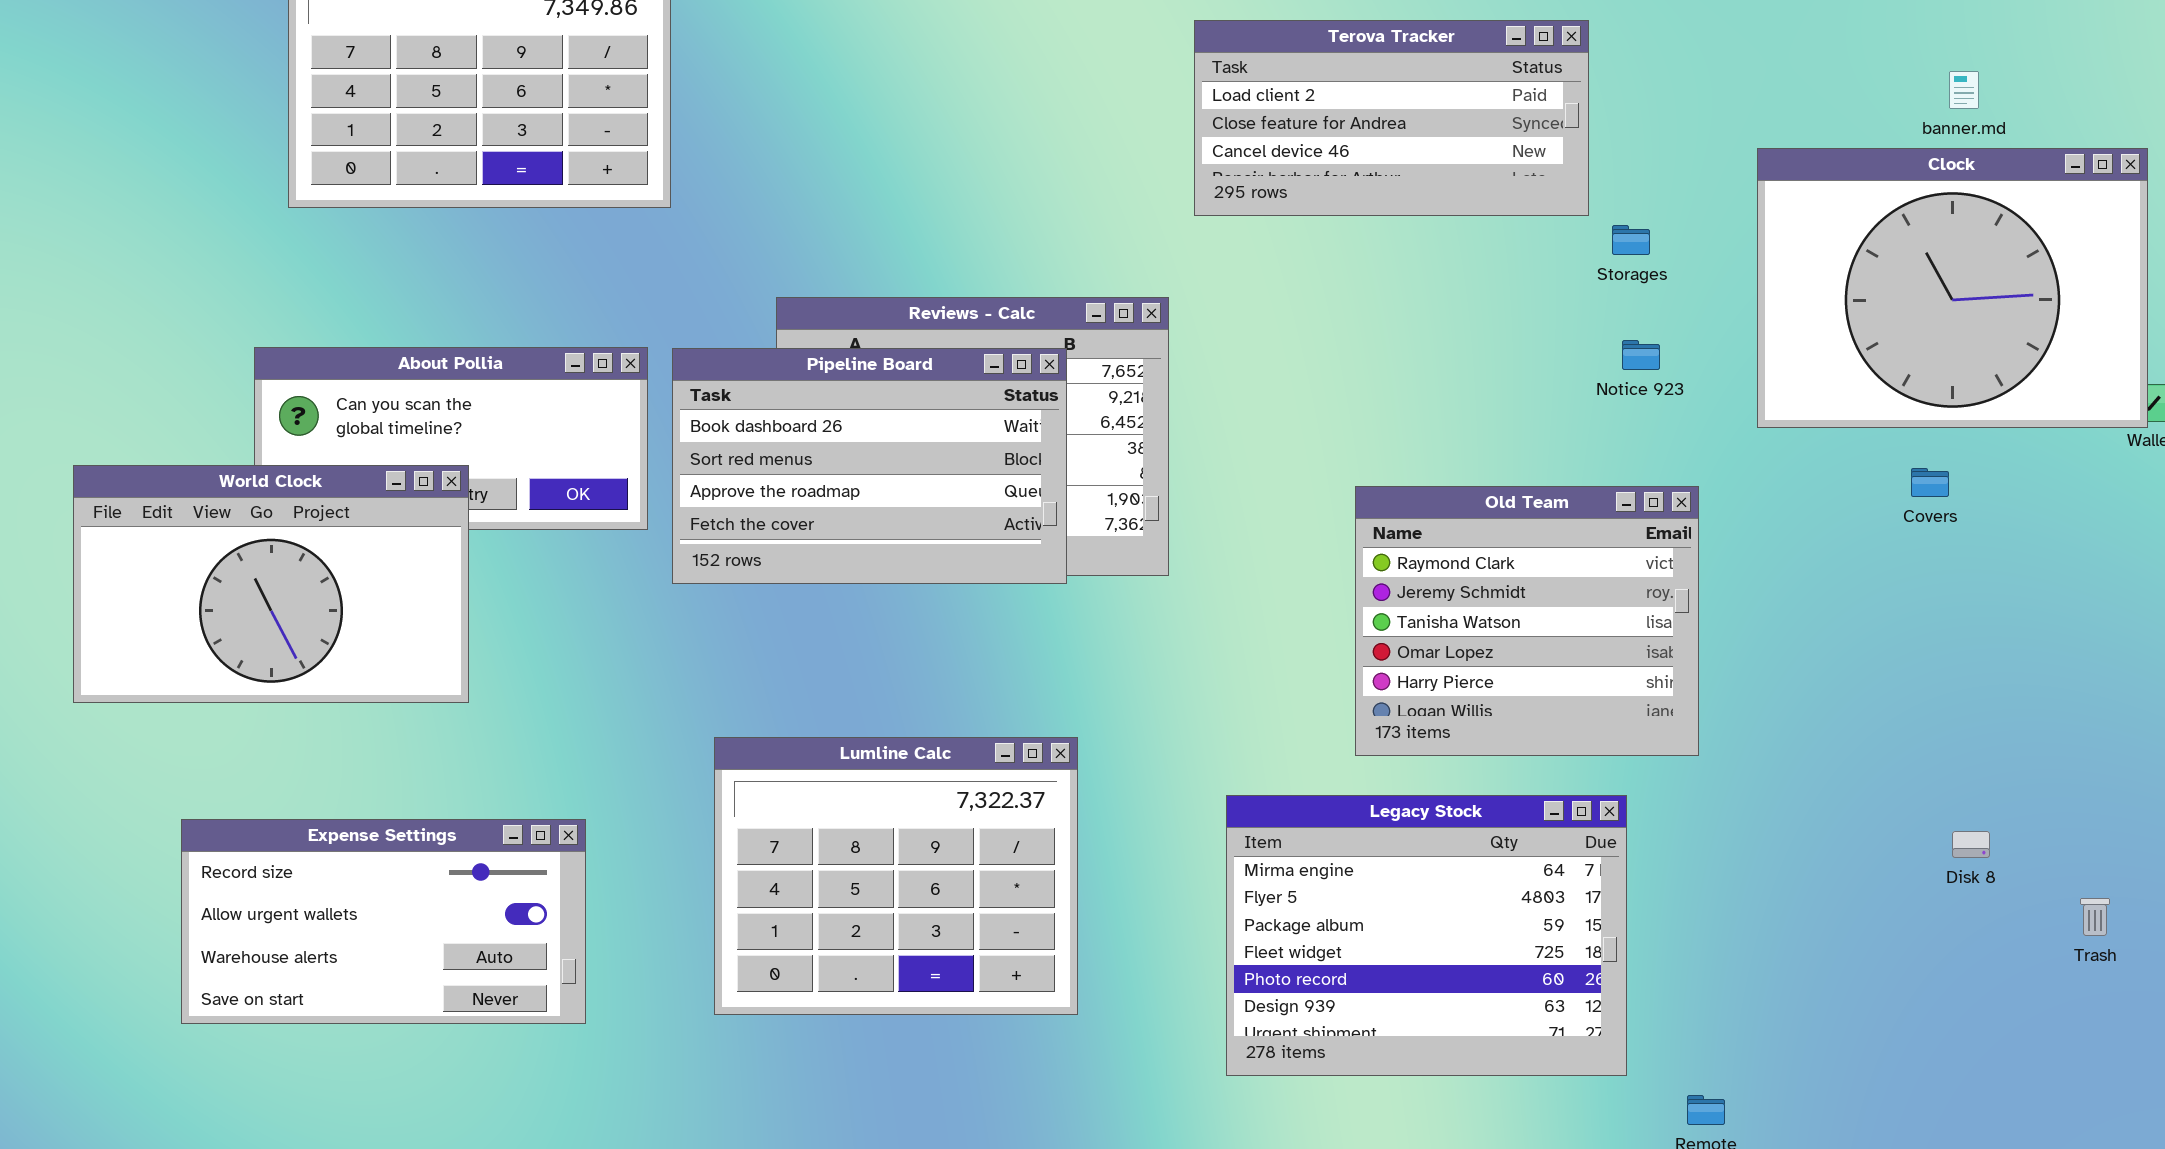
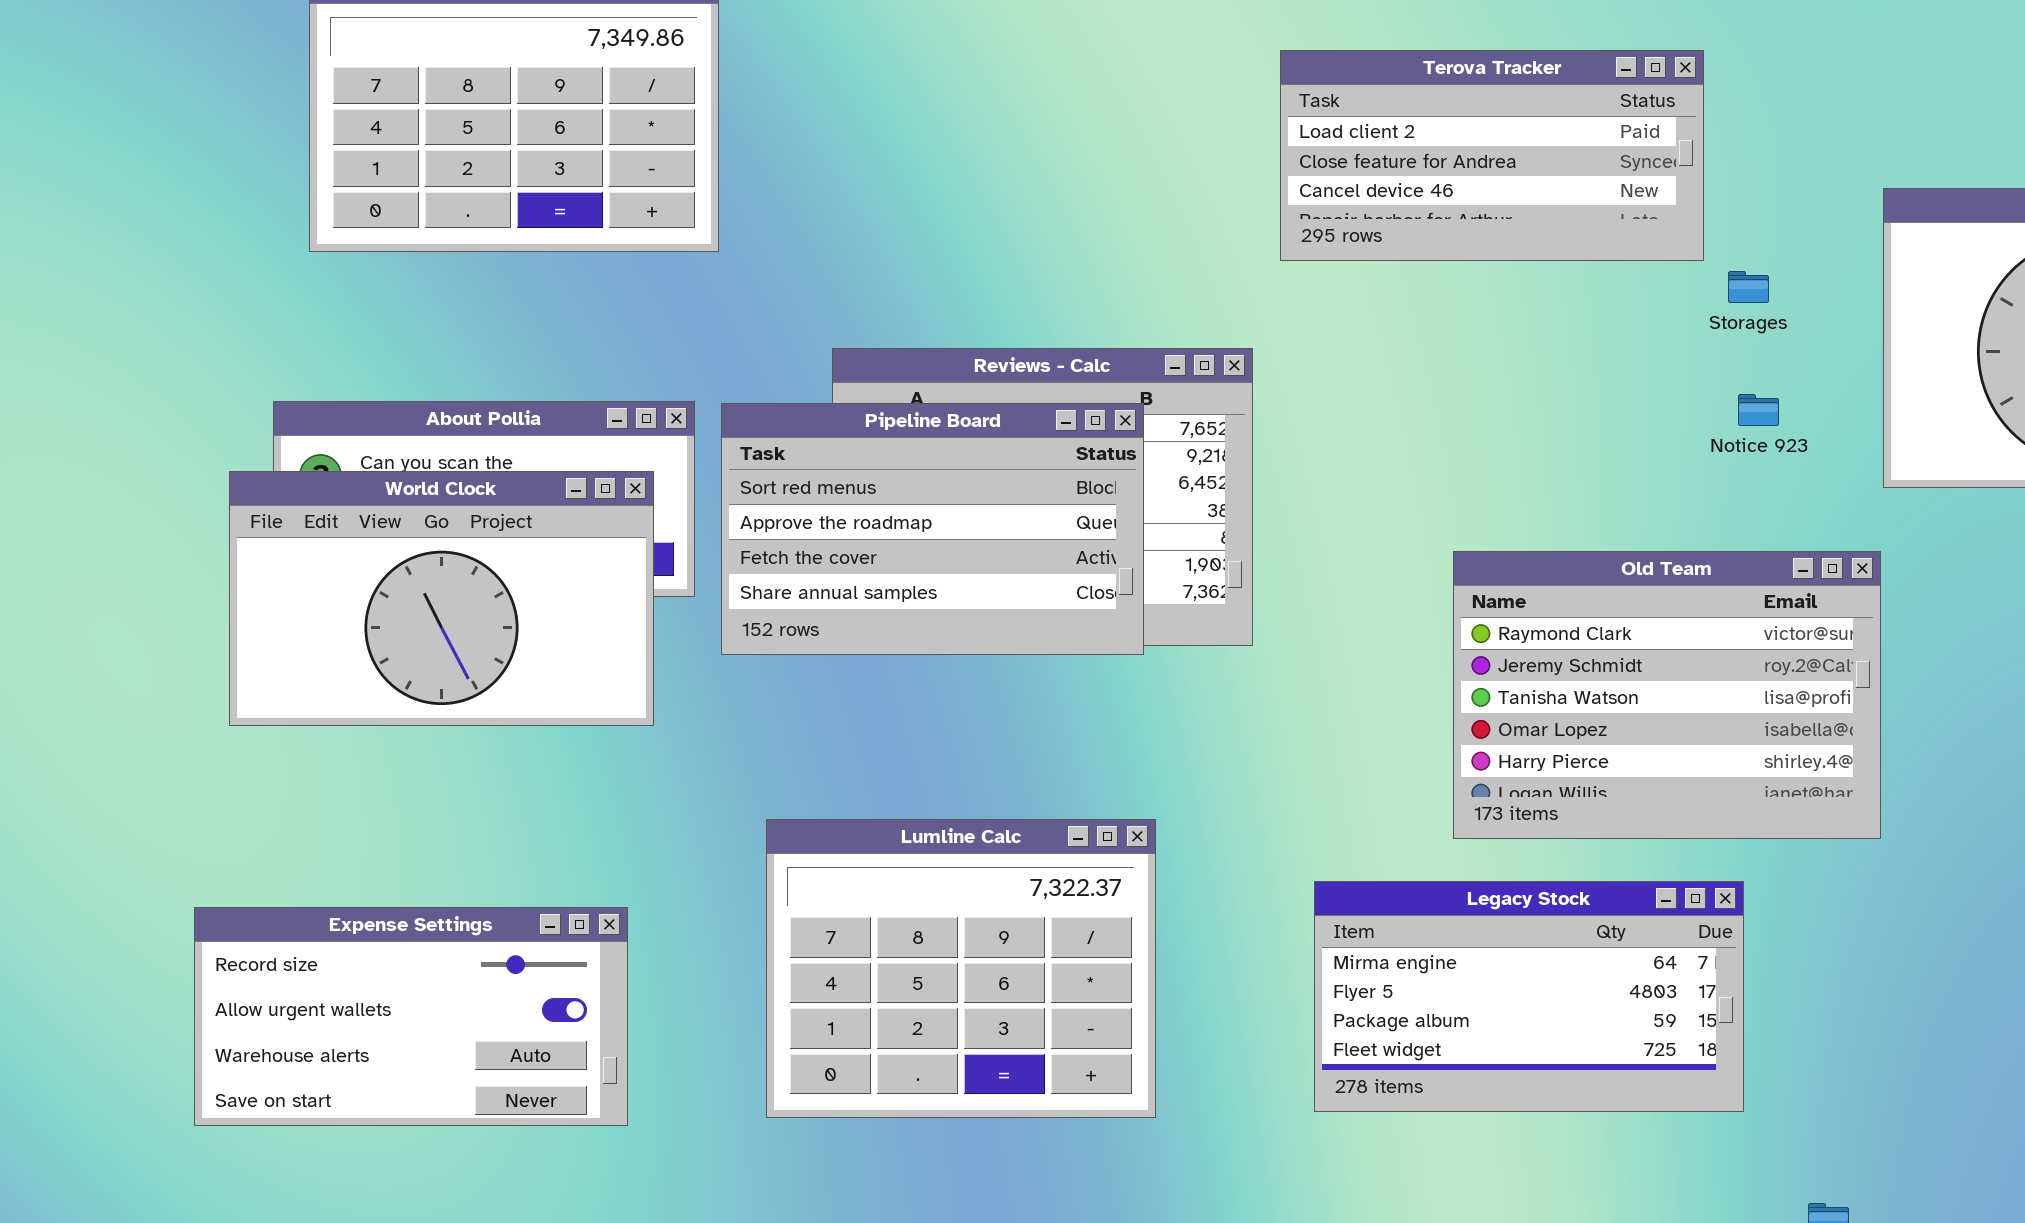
Pipeline Board: [672,348,1067,584] -> [721,403,1144,655], scrolled down 1 row
World Clock: [73,465,469,703] -> [229,471,654,726], moved
Old Team: [1355,486,1699,756] -> [1453,551,1881,839], resized
Legacy Stock: [1226,795,1627,1076] -> [1314,881,1744,1112], resized

